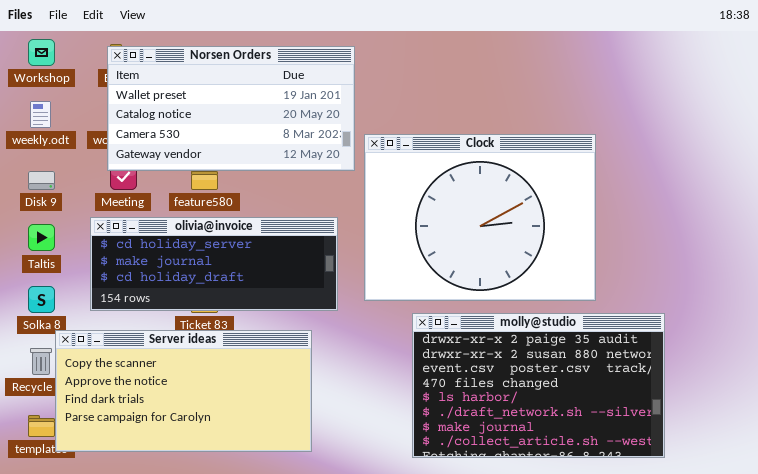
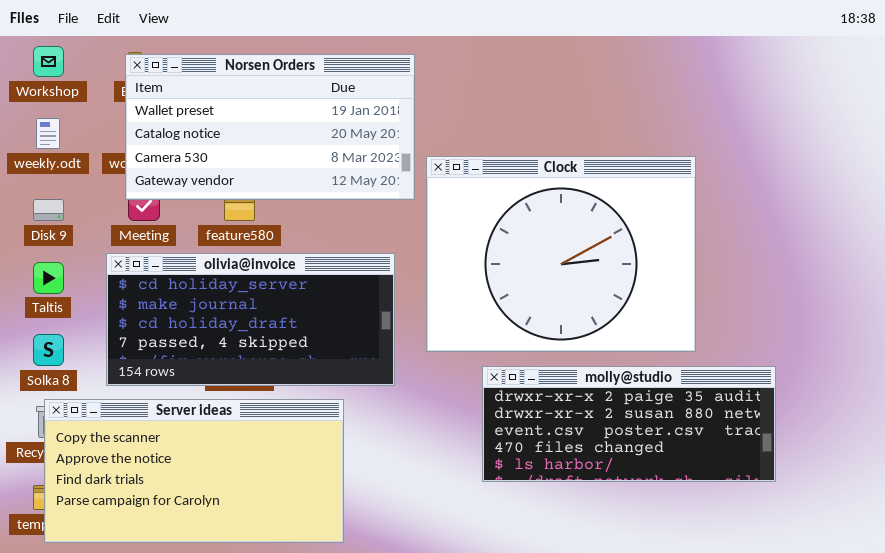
olivia@invoice: [90,217,338,311] -> [106,253,395,386], resized
molly@studio: [412,313,665,458] -> [482,366,776,482], resized
Server ideas: [55,330,312,452] -> [44,399,344,543], moved

